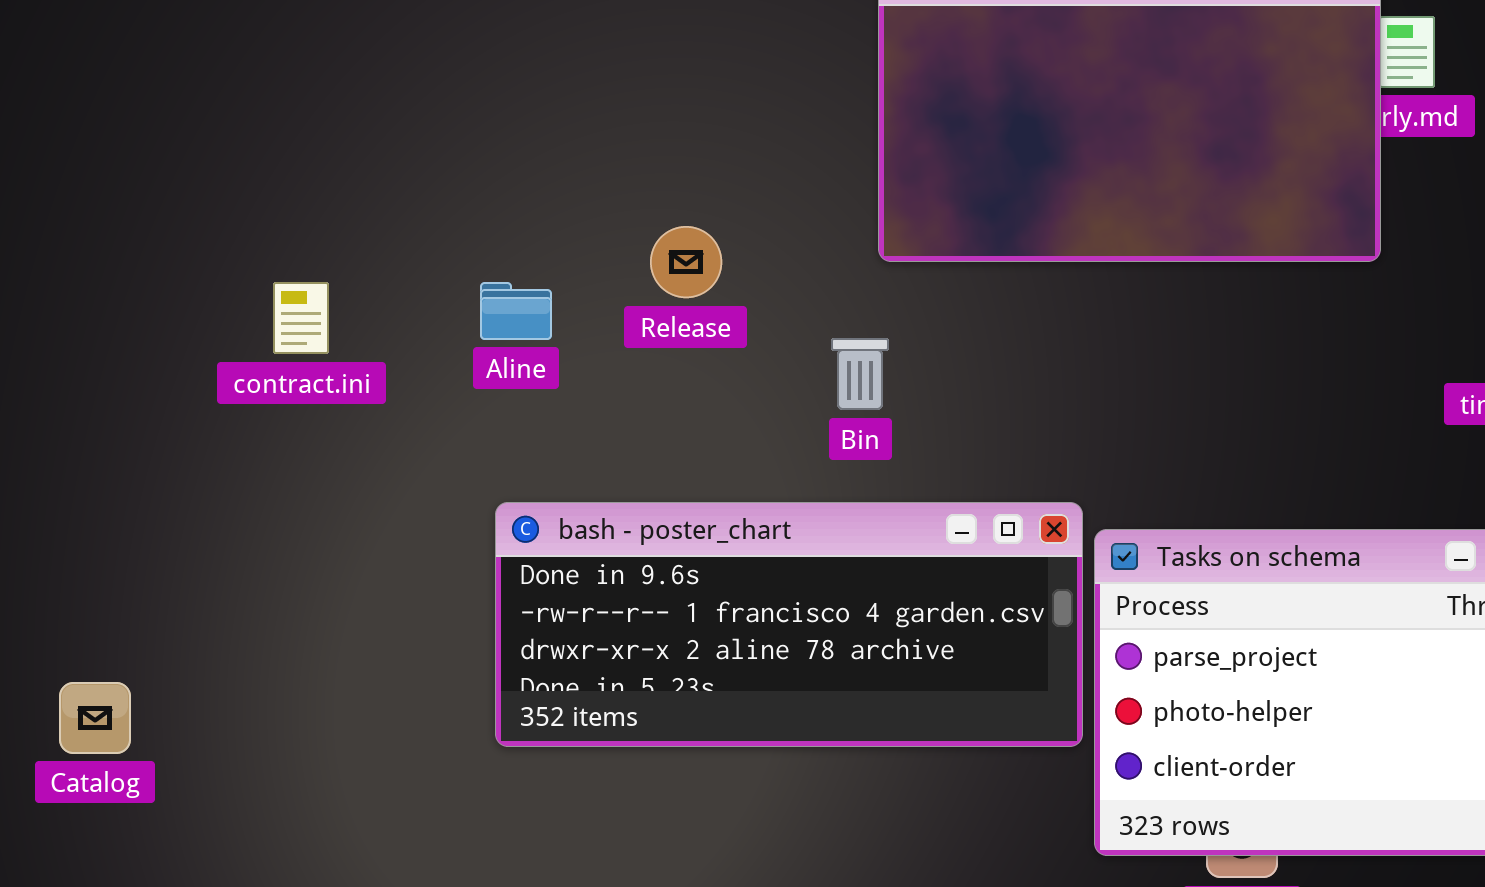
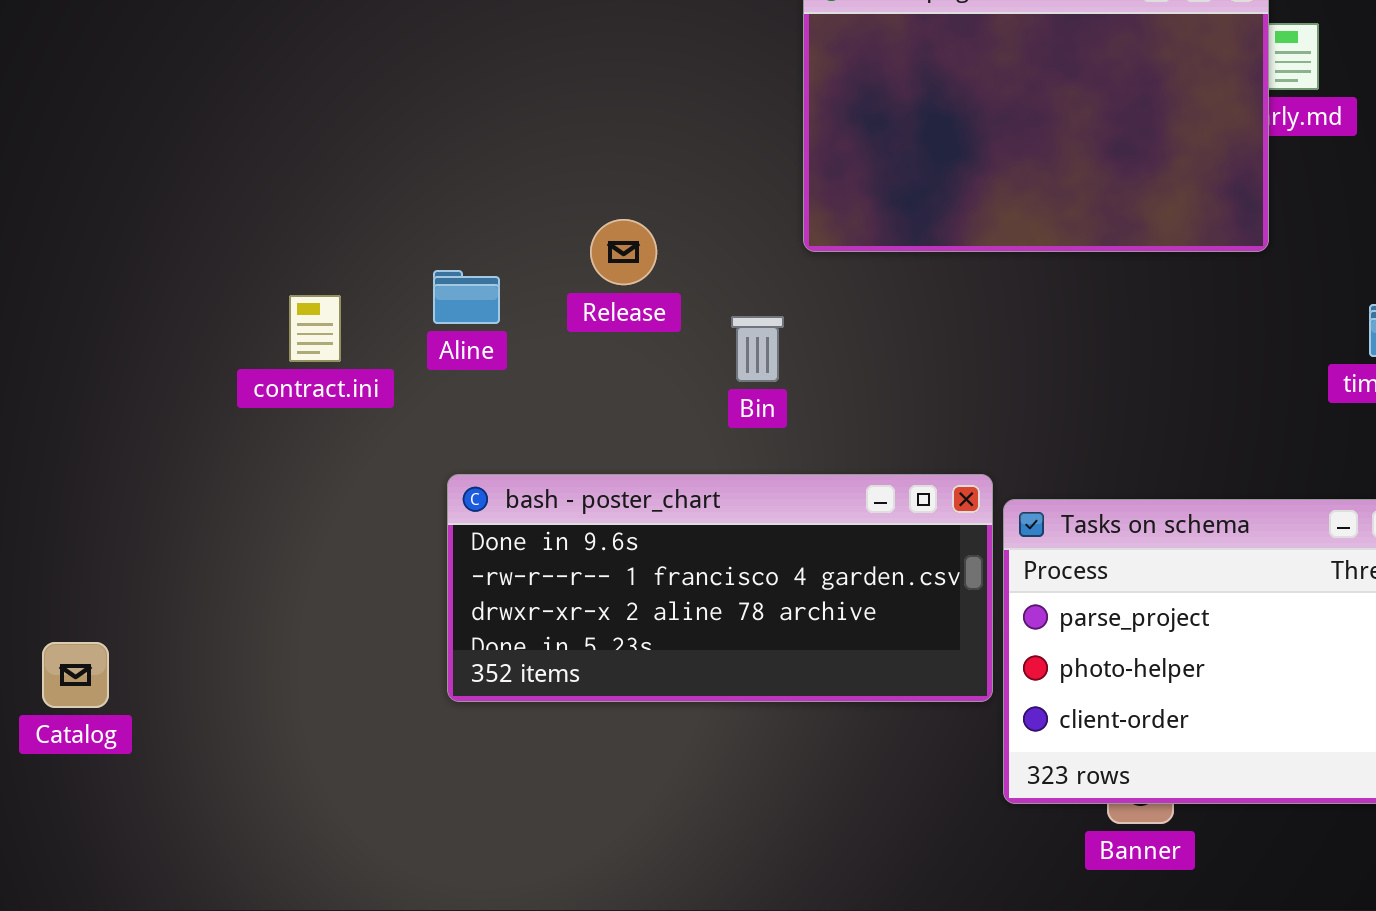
contract.ini: [273,282,329,354] -> [289,295,341,362], moved
Bin: [831,338,889,410] -> [731,316,784,382], moved

